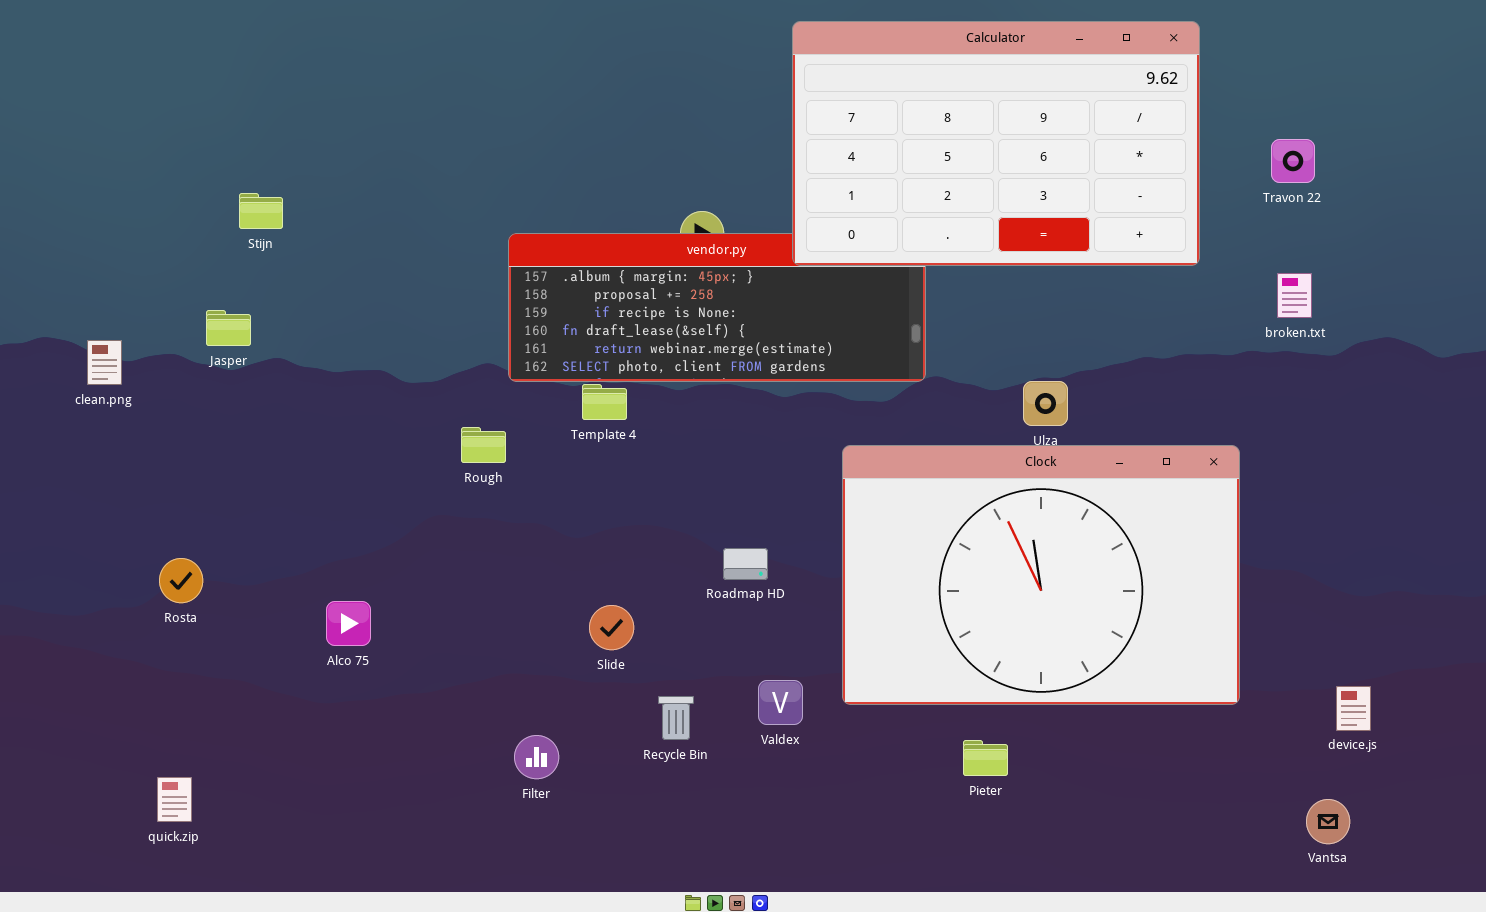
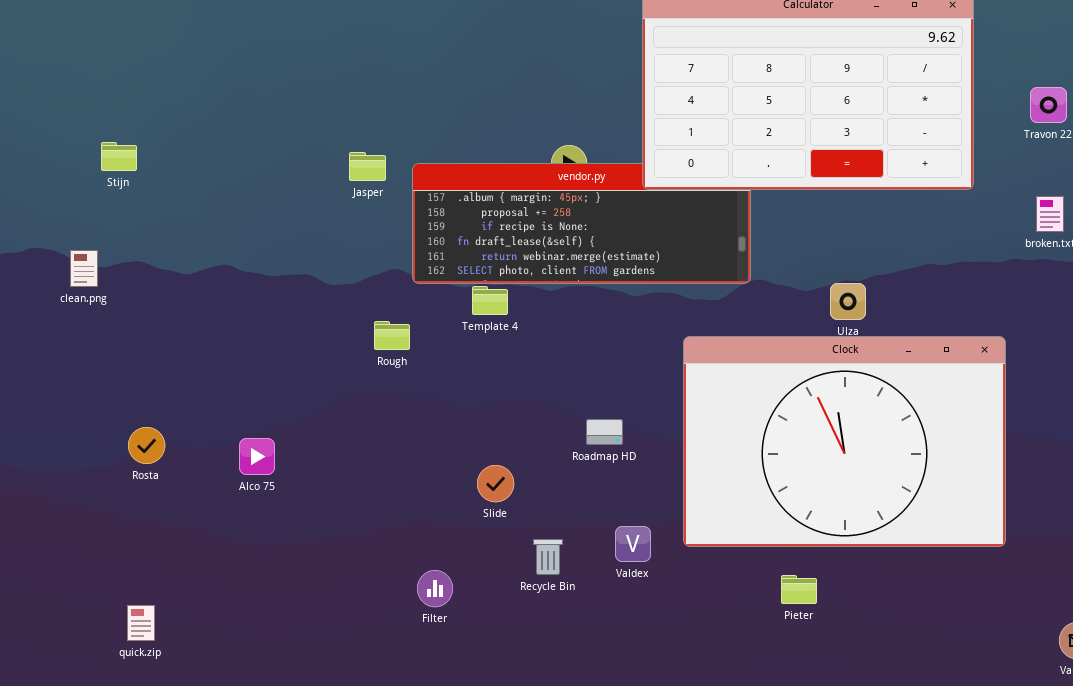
Stijn: [239,193,283,229] -> [101,142,137,171], moved
Jasper: [206,310,251,346] -> [349,152,386,181], moved
Alco 75: [326,601,371,646] -> [239,438,275,475], moved

